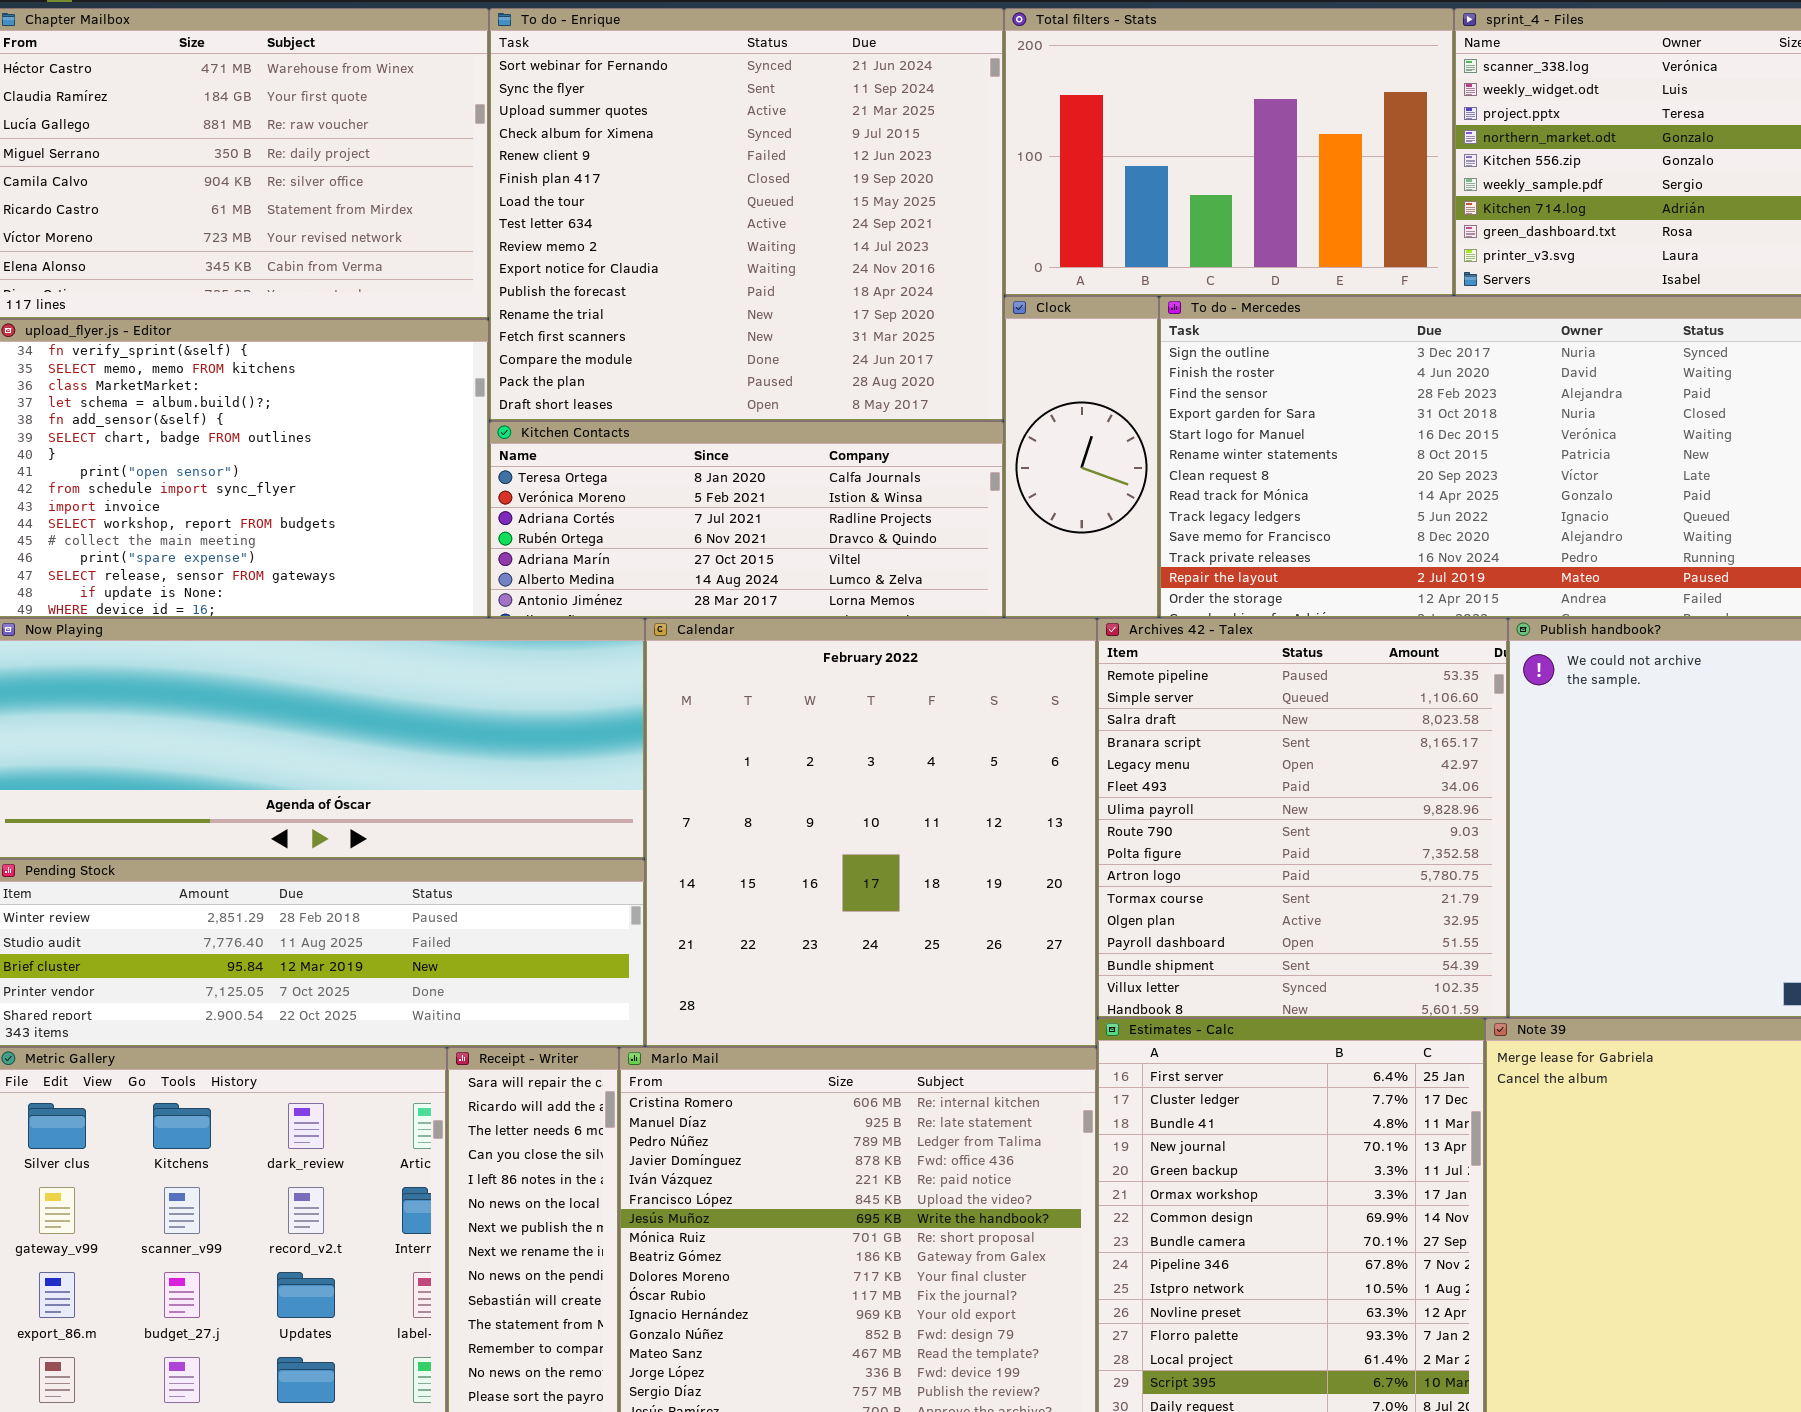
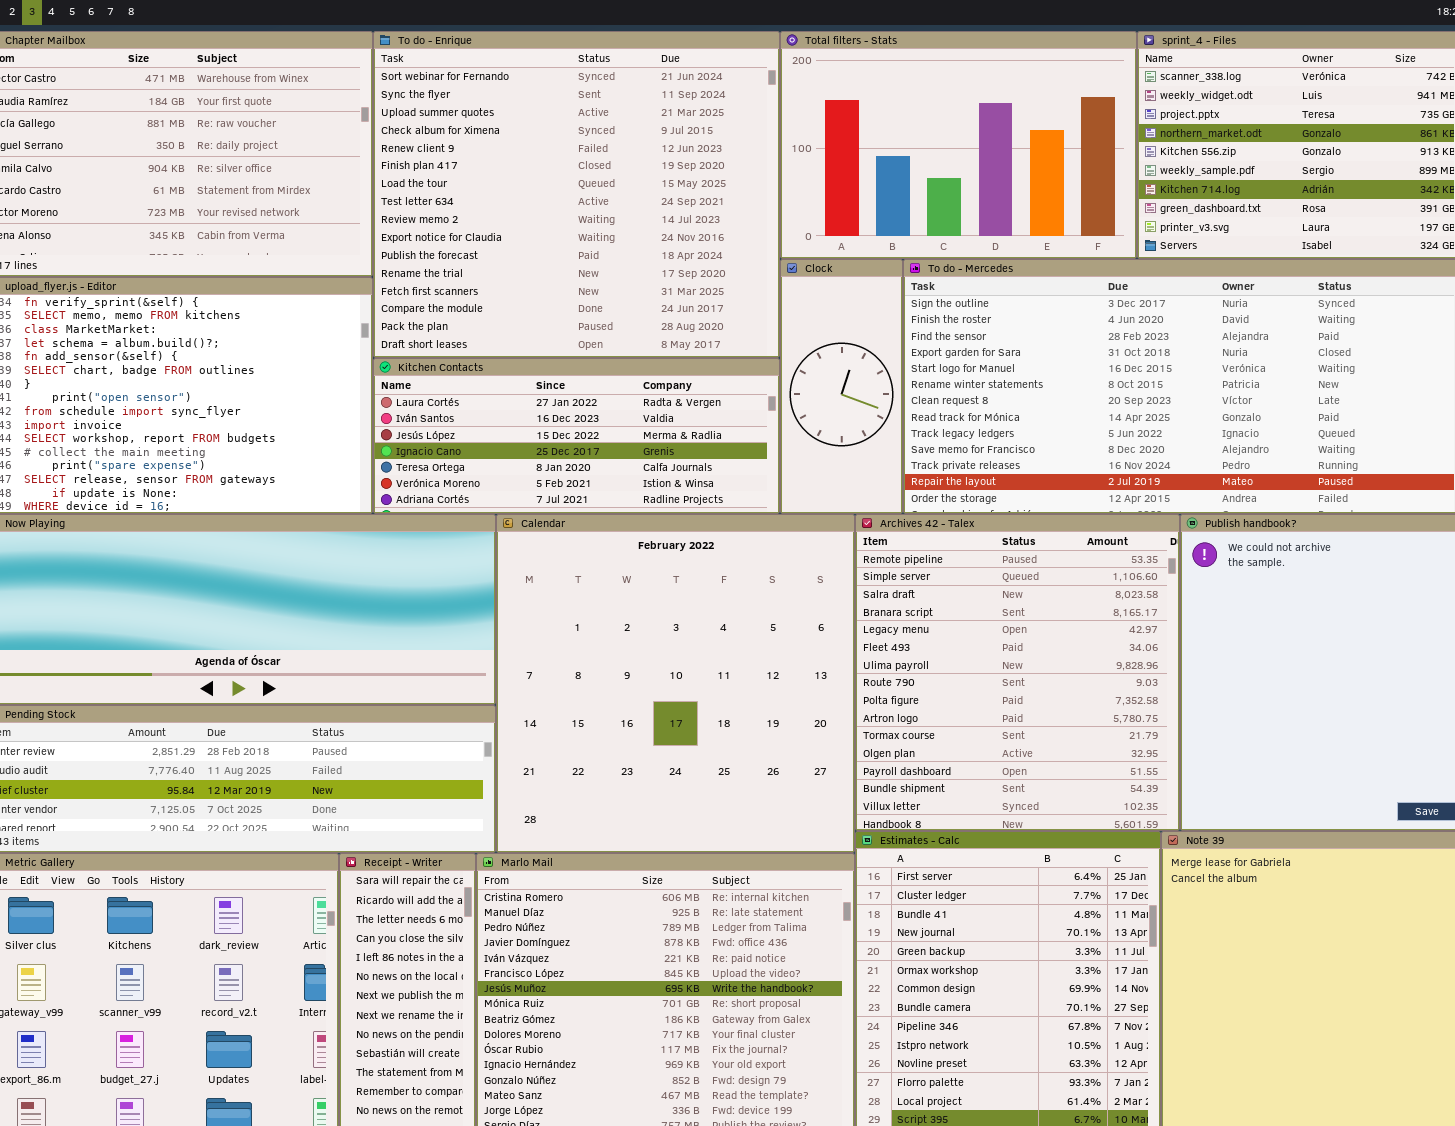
Kitchen Contacts: [489,421,1004,618] -> [373,358,780,514], scrolled up 4 rows

